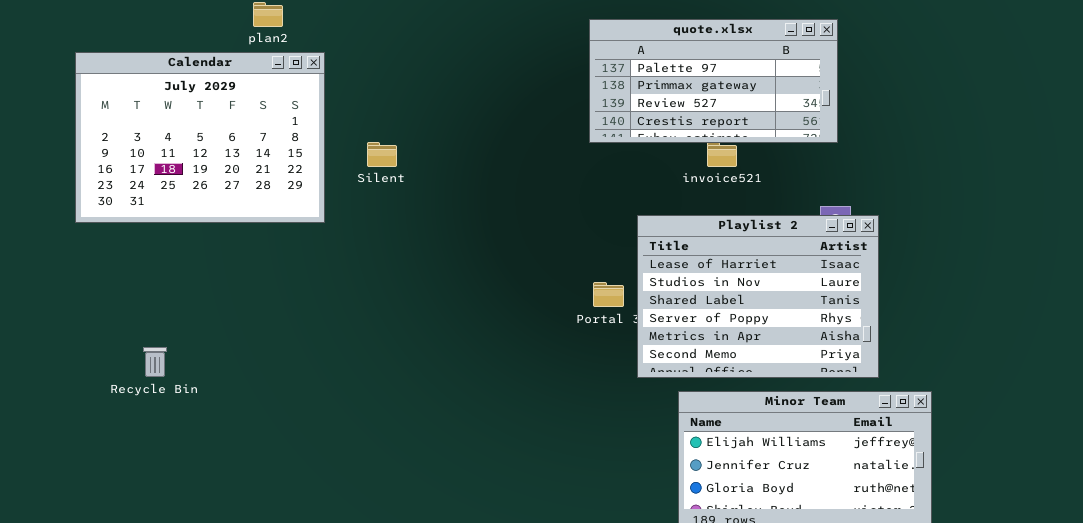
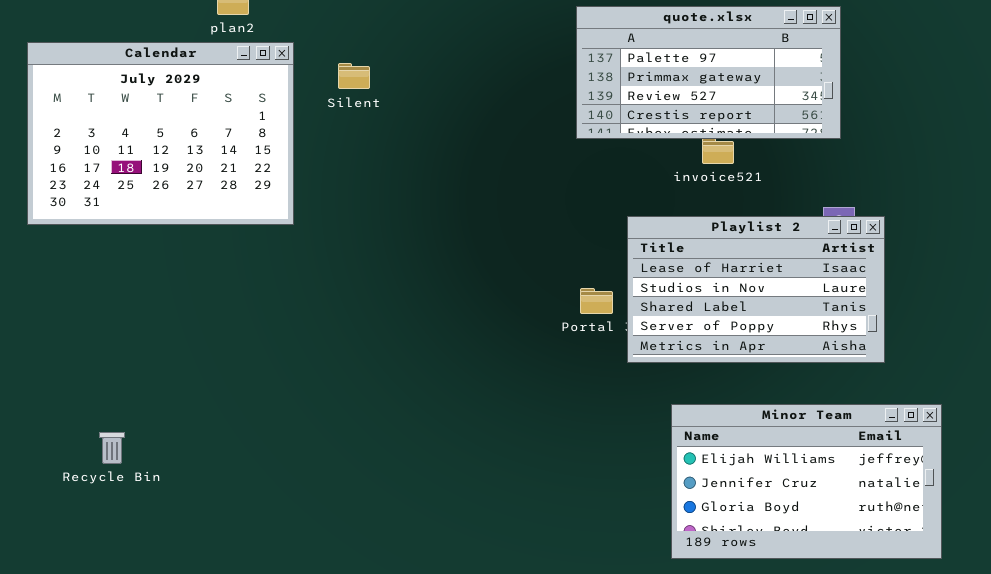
Silent: [367,142,397,167] -> [338,63,370,89], moved
Playlist 2: [637,215,879,378] -> [627,216,885,363], resized
Recycle Bin: [143,347,167,377] -> [99,432,125,464], moved

